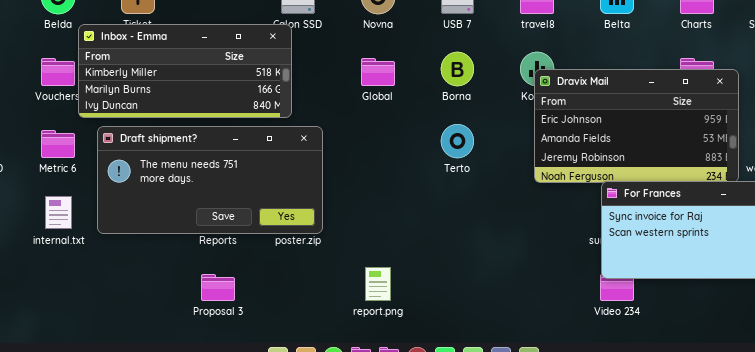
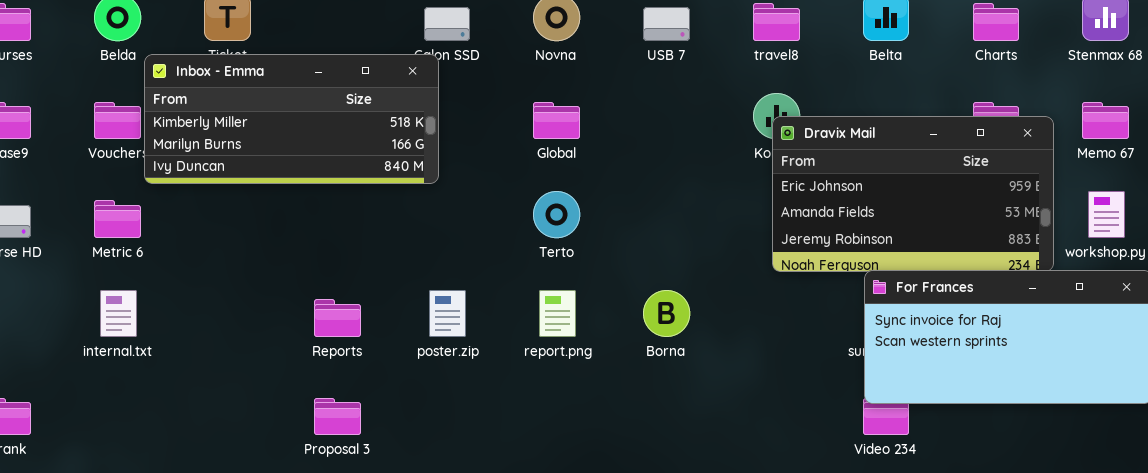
Borna: [441,52,474,86] -> [643,290,690,337], moved
Terto: [441,124,474,158] -> [533,191,580,238], moved
Draft shipment?: [97,126,323,234] -> none, closed
report.png: [365,267,391,301] -> [539,290,576,337], moved

